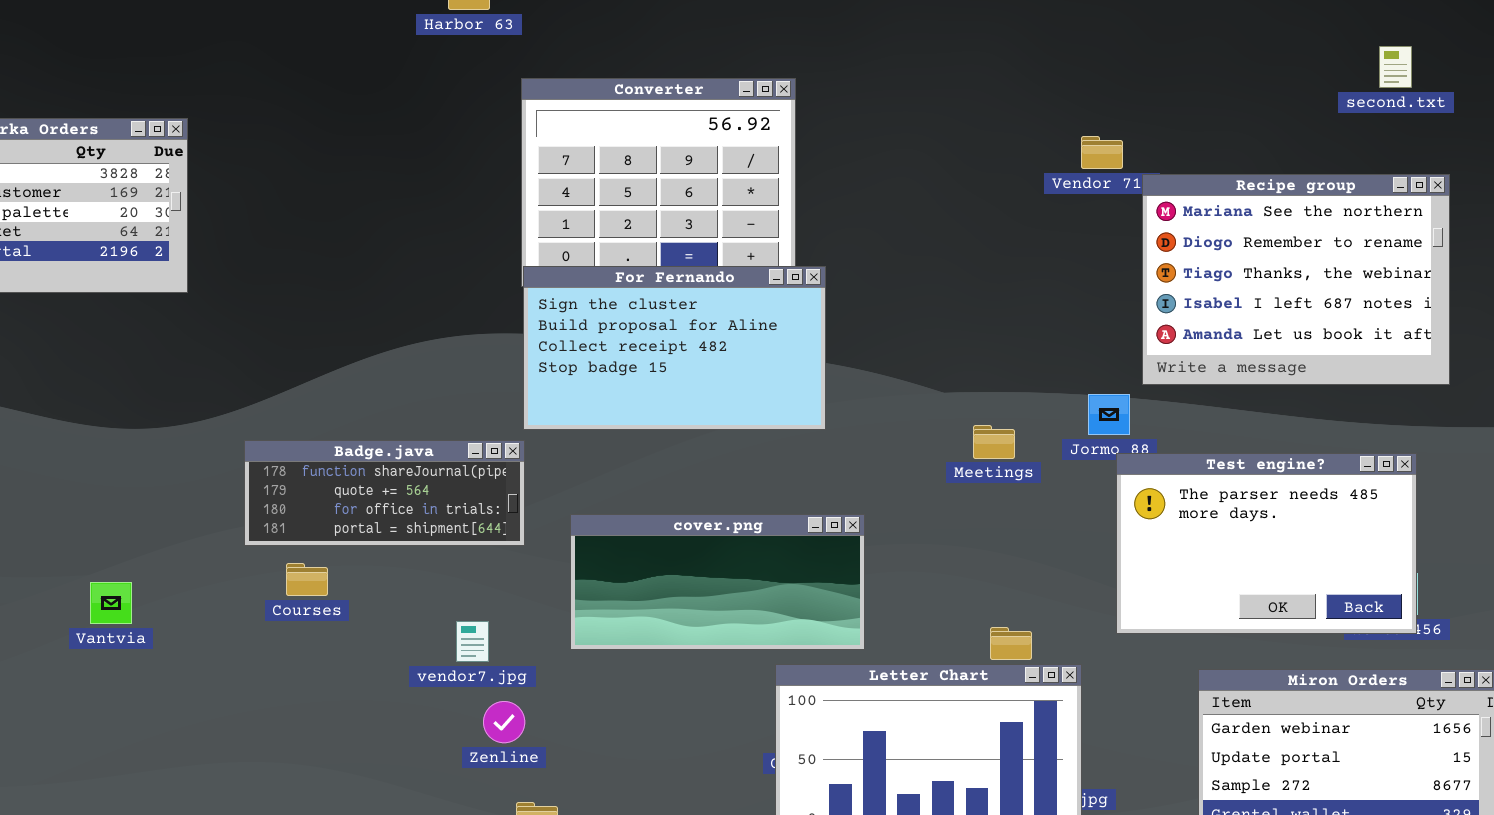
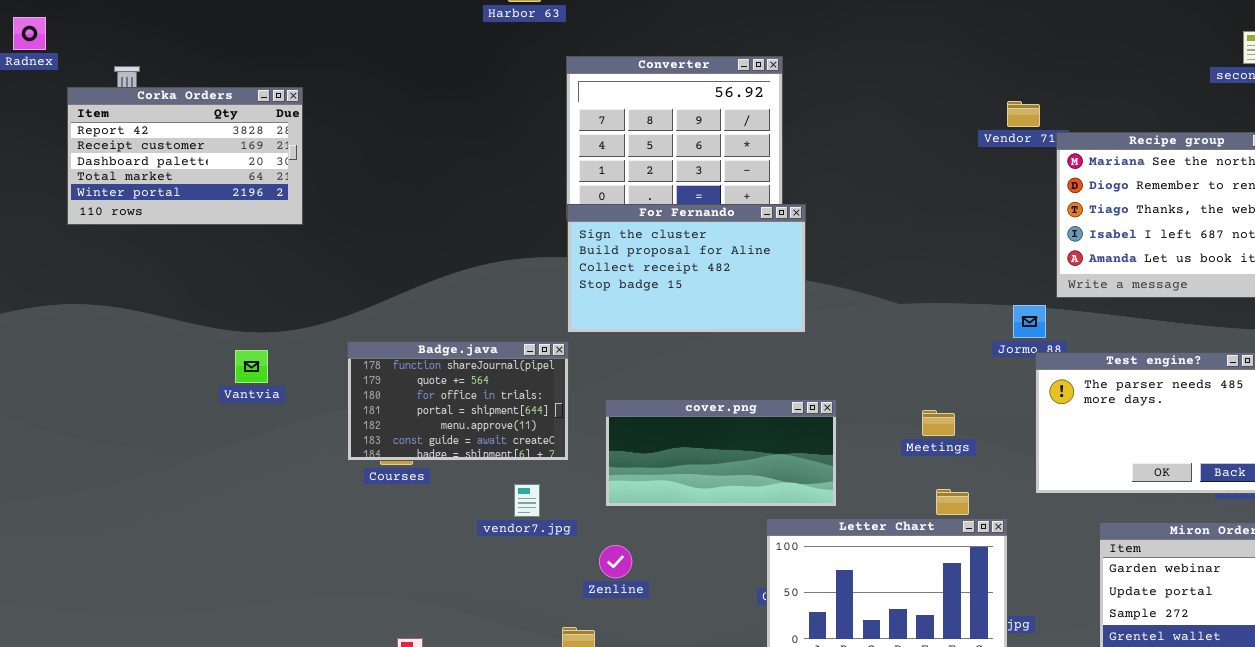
Meetings: [973,425,1015,459] -> [922,410,955,436], moved
Badge.java: [244,440,525,546] -> [347,341,569,461], resized
Vantvia: [90,582,132,624] -> [235,350,268,383], moved
Zenline: [483,701,525,743] -> [599,545,632,578], moved

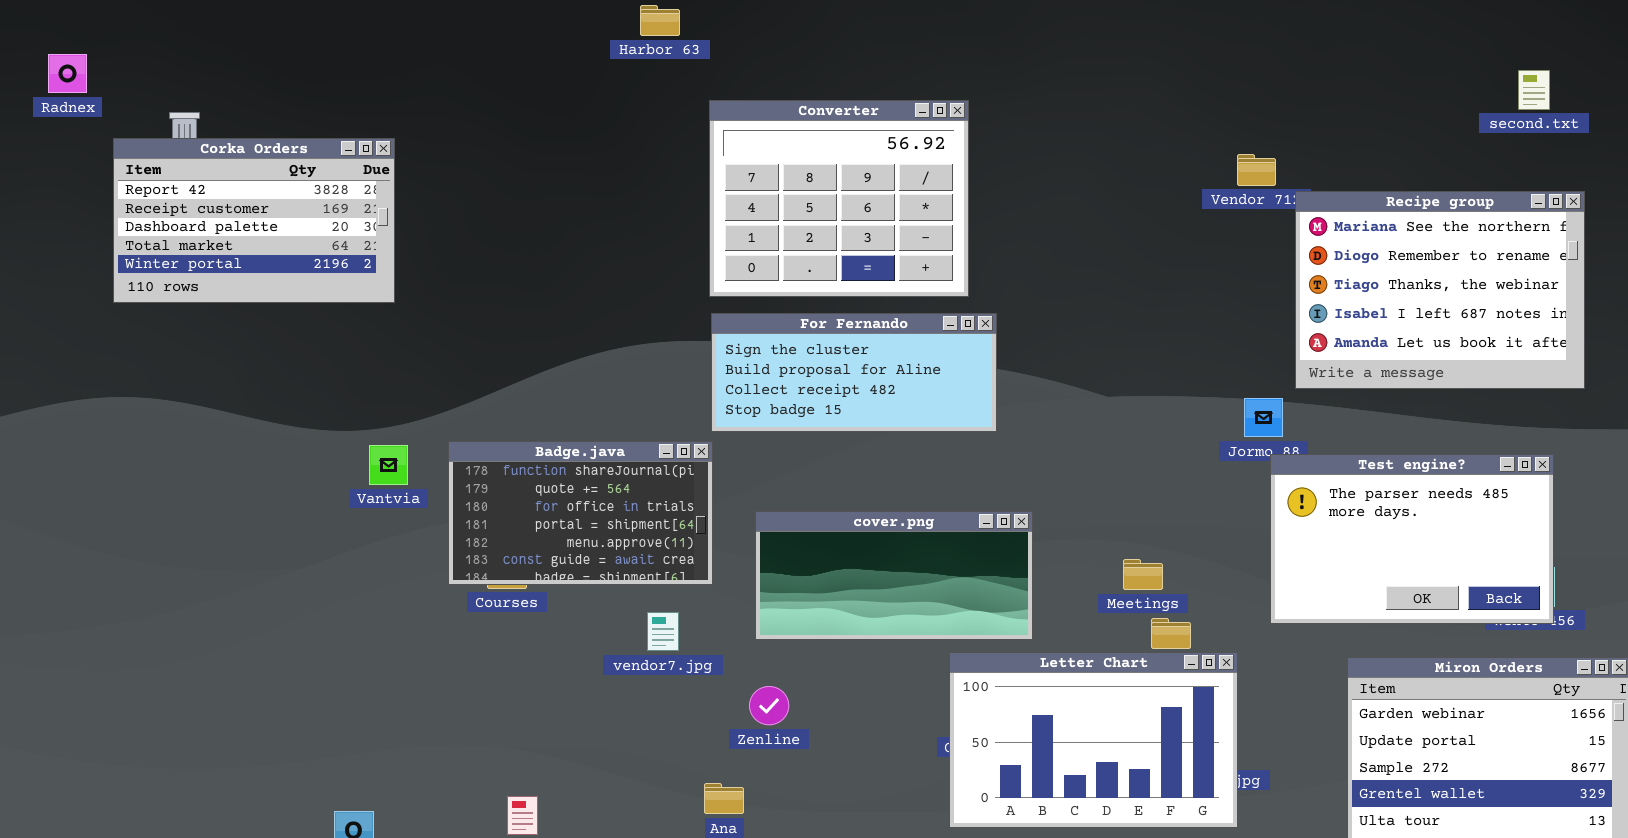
For Fernando: [567,204,806,333] -> [711,313,997,432], resized
Vantvia: [235,350,268,383] -> [369,445,408,485], moved
Meetings: [922,410,955,436] -> [1123,559,1163,590], moved

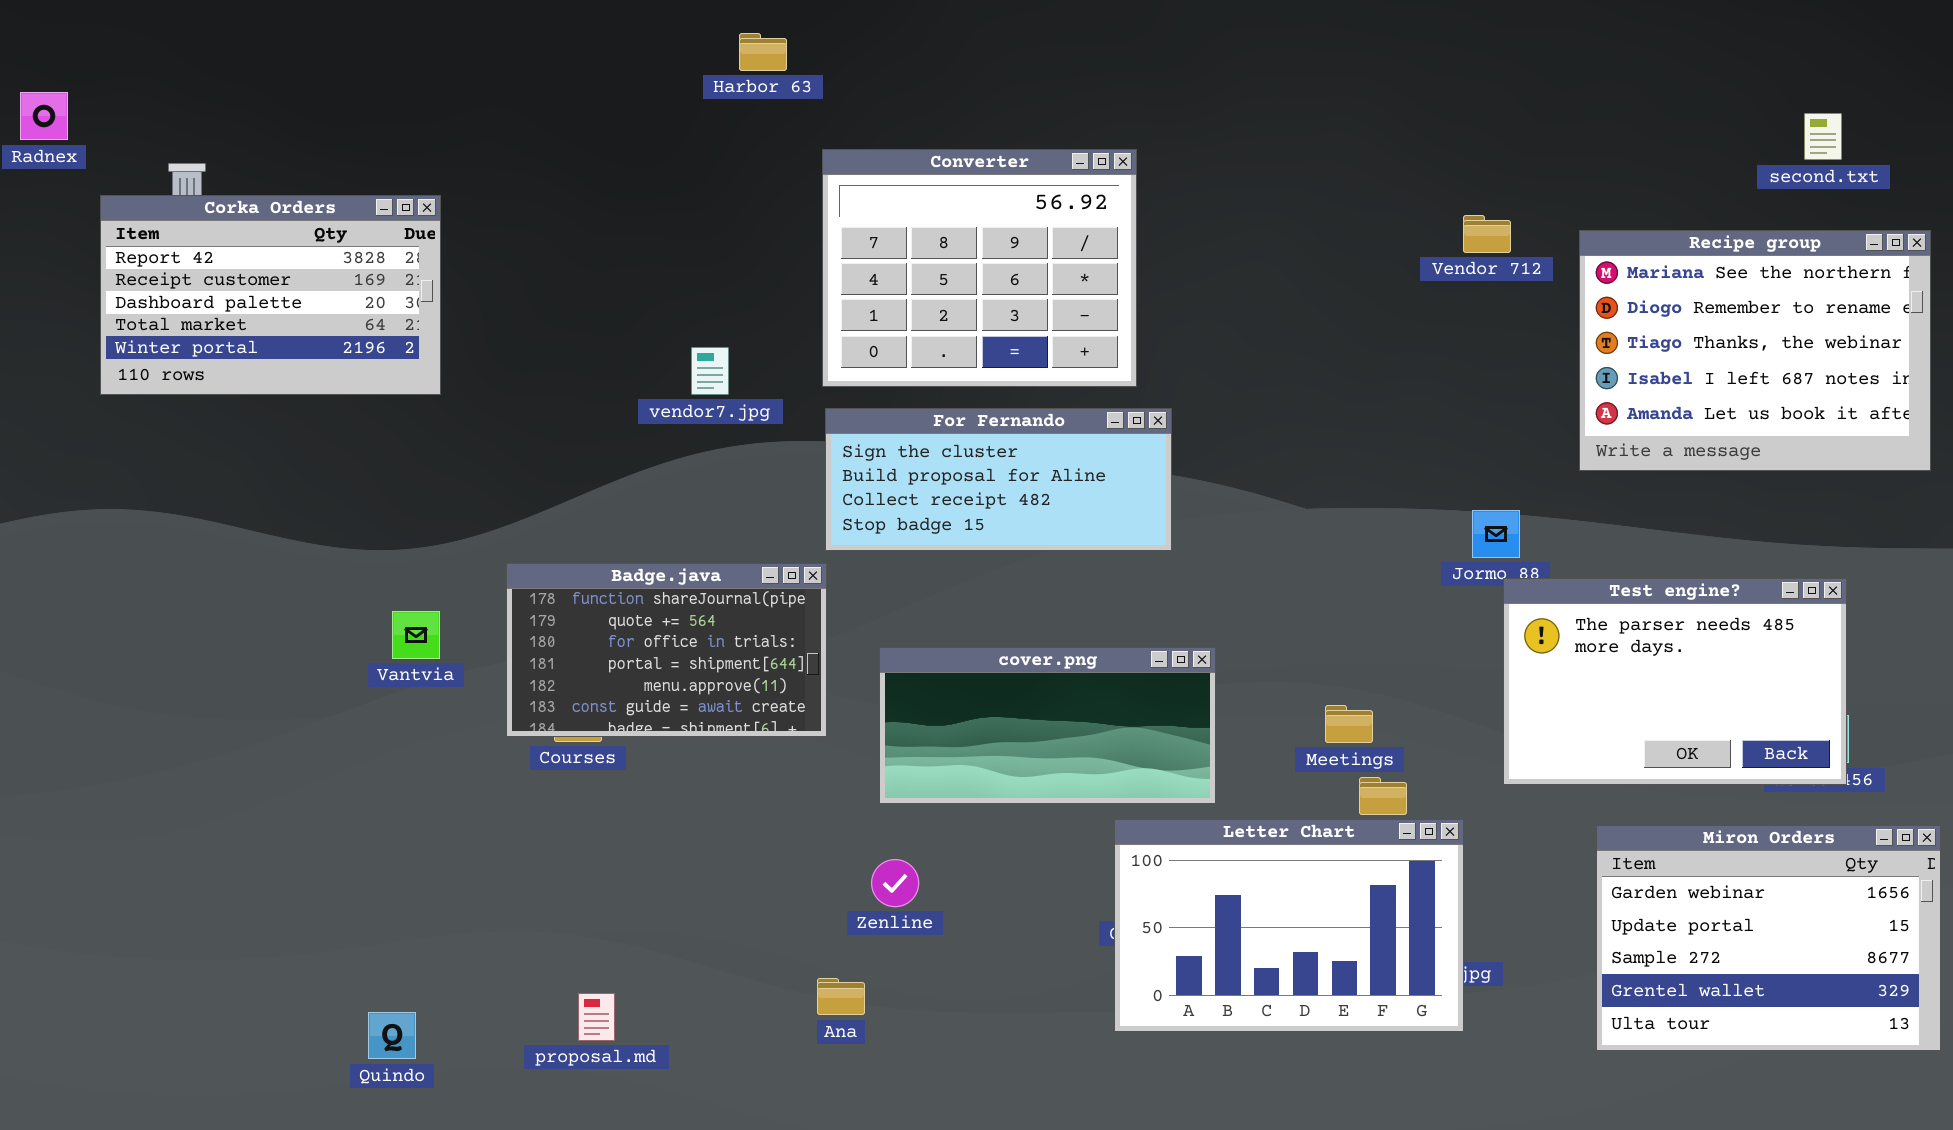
Recipe group: [1295,191,1585,389] -> [1579,230,1931,471], moved
Vantvia: [369,445,408,485] -> [392,611,440,659], moved
vendor7.jpg: [647,612,679,651] -> [691,347,729,395], moved

